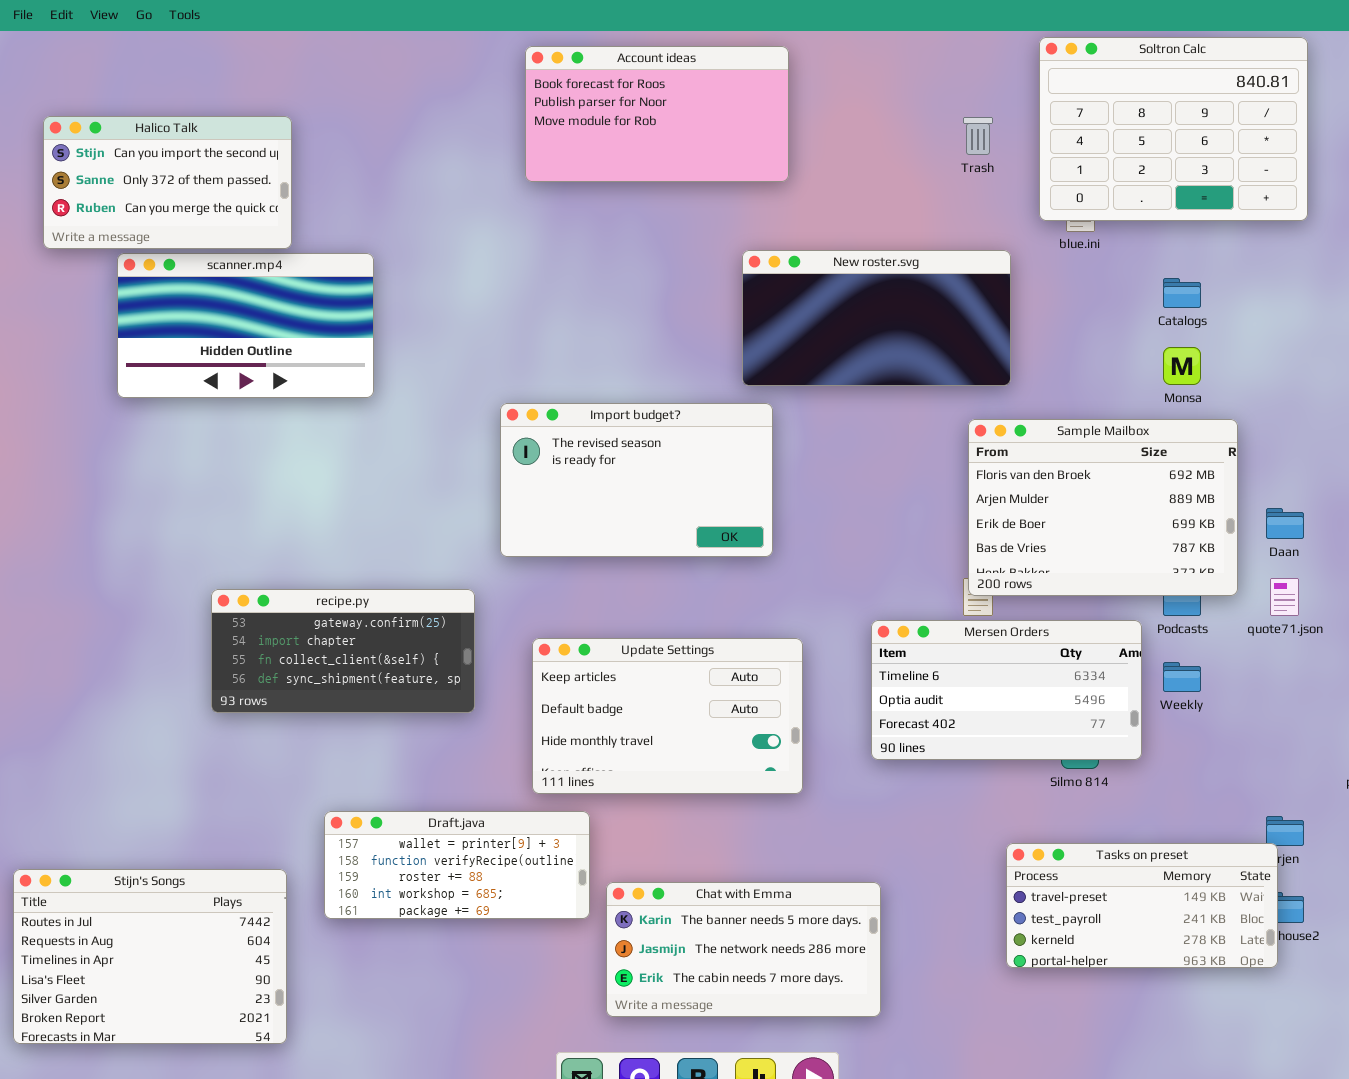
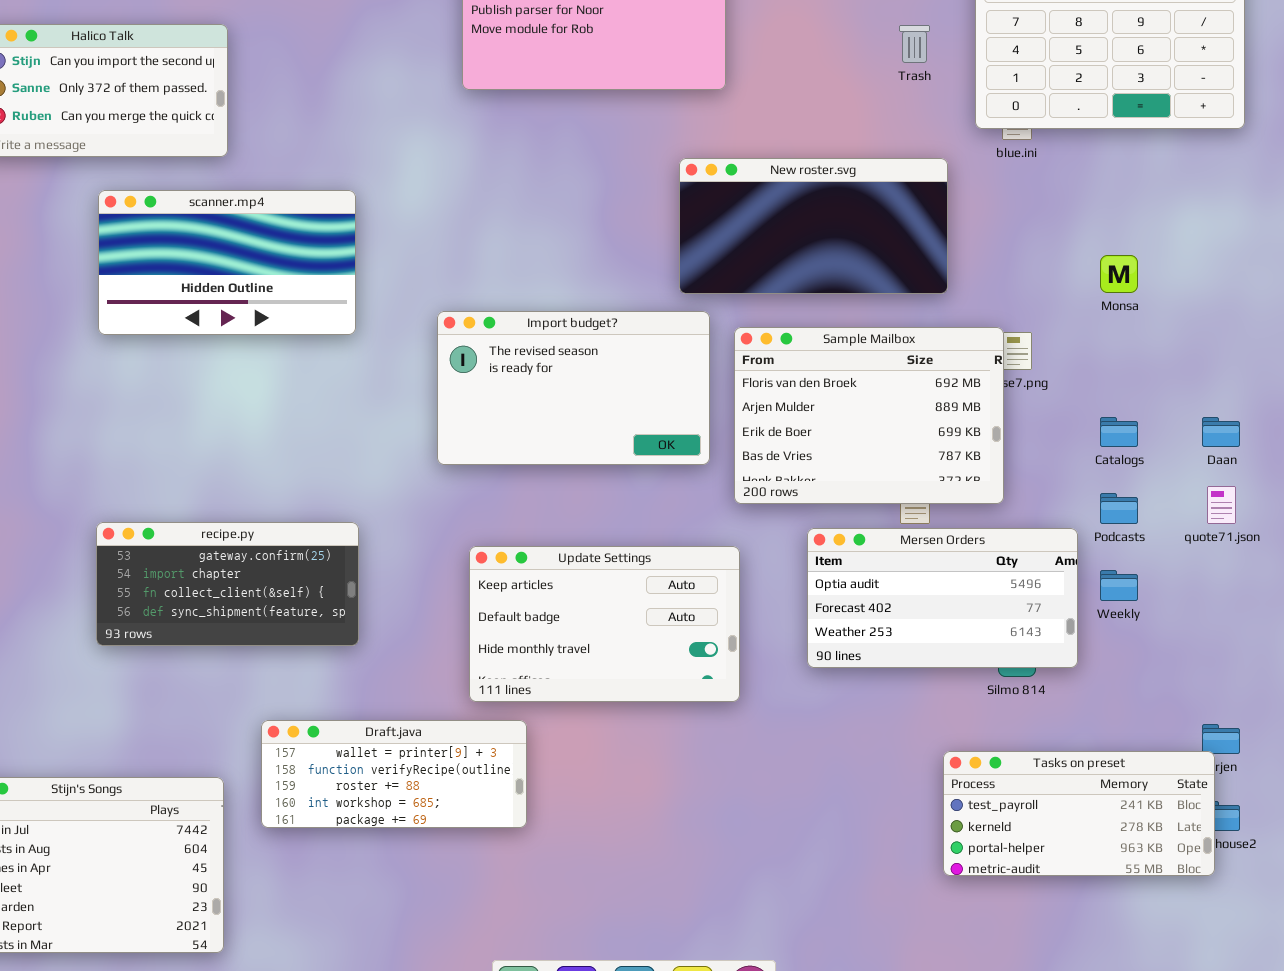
scanner.mp4: [117,253,374,398] -> [98,190,356,335], moved
Catalogs: [1163,278,1201,308] -> [1100,417,1138,447], moved
Sample Mailbox: [968,419,1238,596] -> [734,327,1004,504], moved
recipe.py: [211,589,475,713] -> [96,522,359,646], moved
Mersen Orders: [871,620,1142,760] -> [807,528,1078,668], scrolled down 1 row
Tasks on preset: [1006,843,1278,968] -> [943,751,1215,876], scrolled down 1 row
Chat with Emma: [606,882,881,1017] -> none, closed

